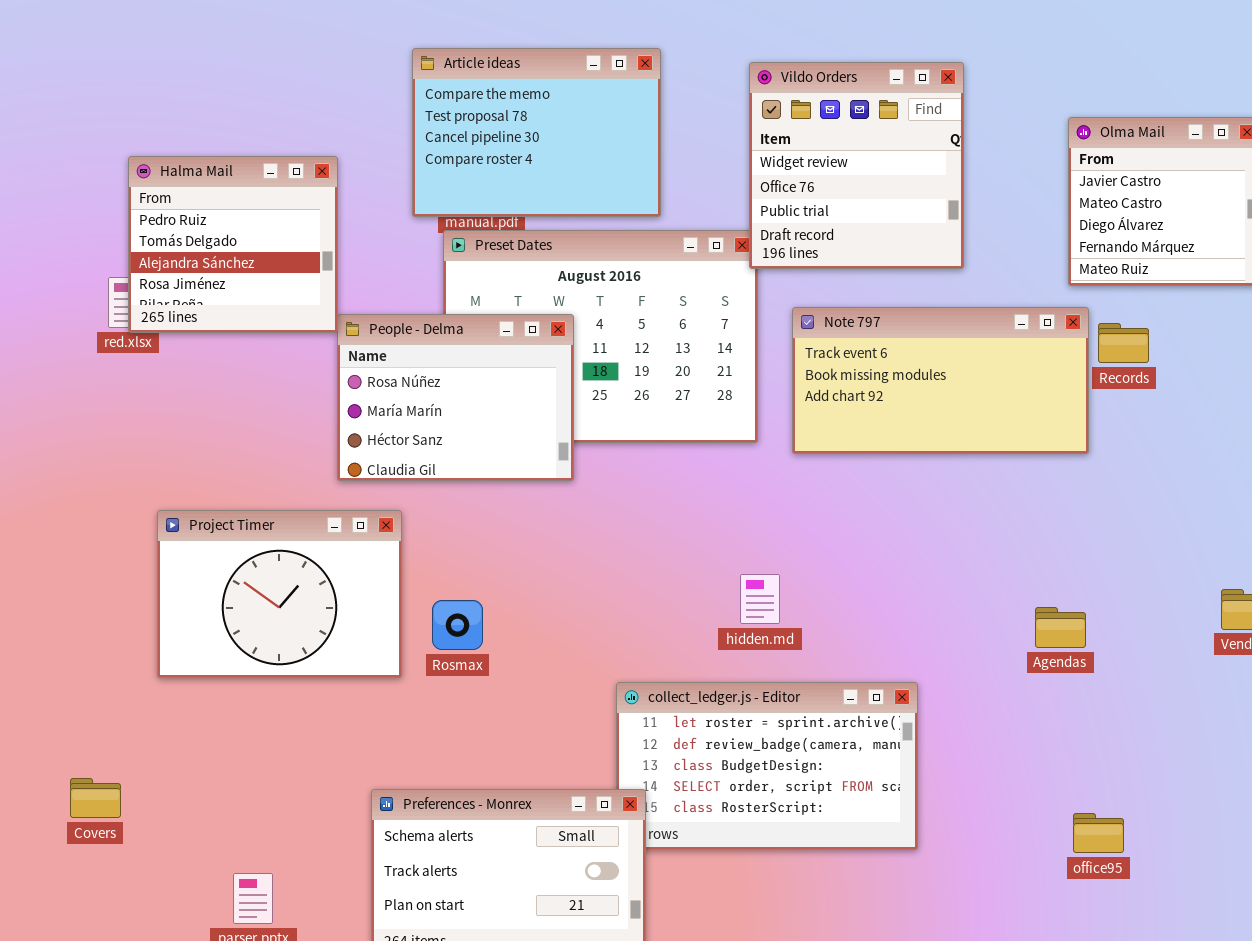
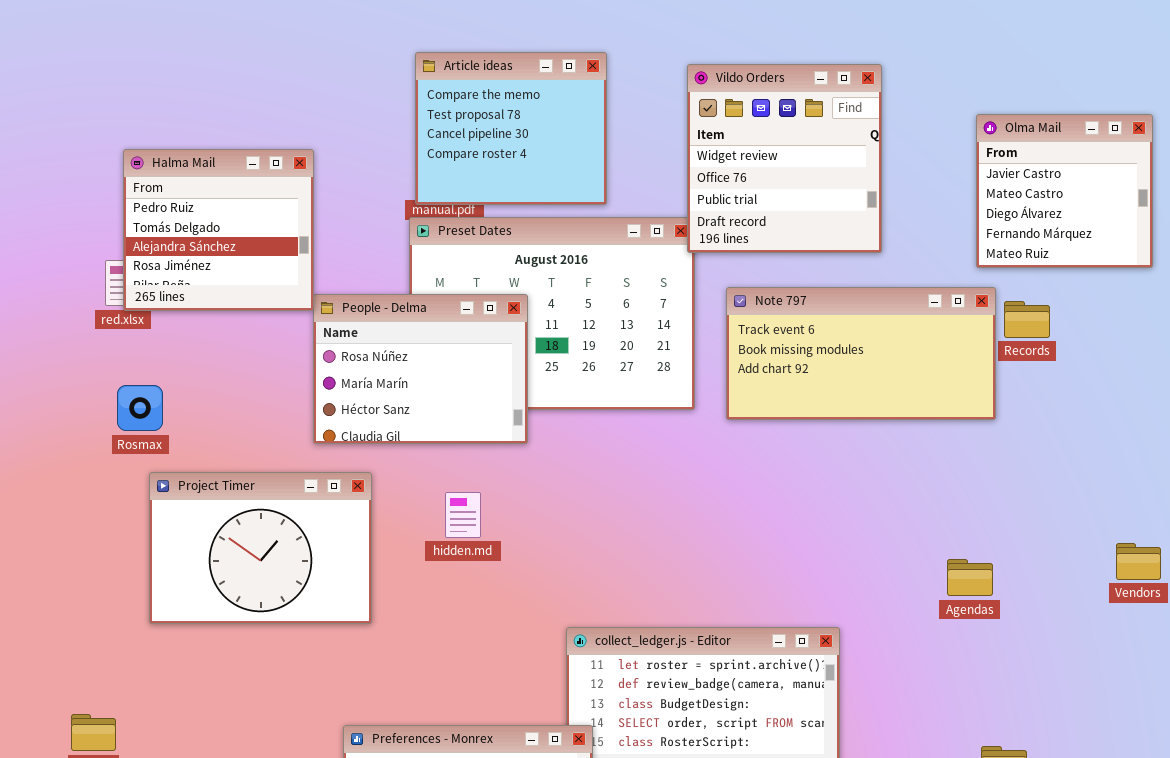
Article ideas: [412,48,661,217] -> [415,52,607,205], resized
hidden.md: [740,574,780,624] -> [445,492,481,538], moved
Rosmax: [432,600,483,650] -> [117,385,163,431], moved

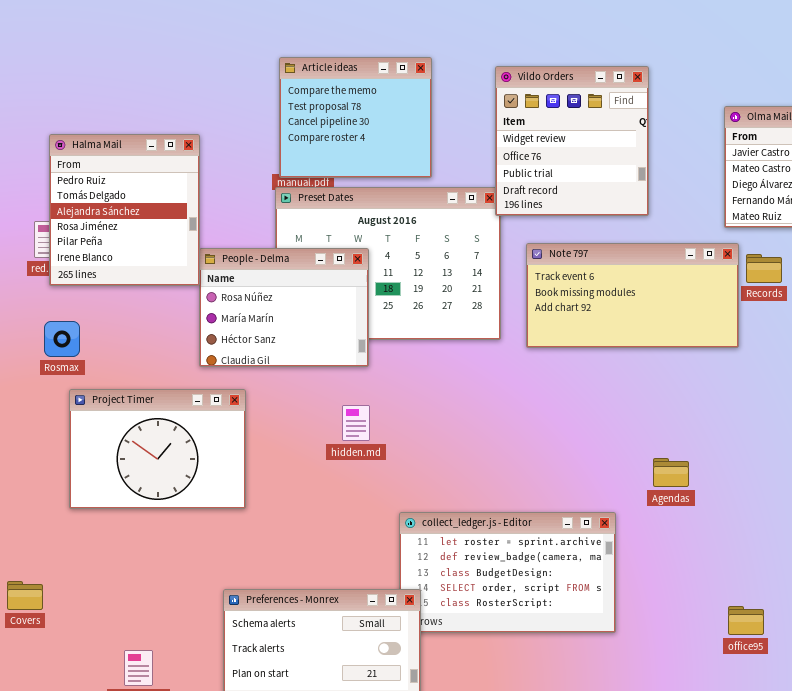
Halma Mail: [123,149,314,311] -> [49,134,200,286], resized
hidden.md: [445,492,481,538] -> [342,405,370,441], moved
Agendas: [947,559,993,596] -> [653,458,689,487], moved

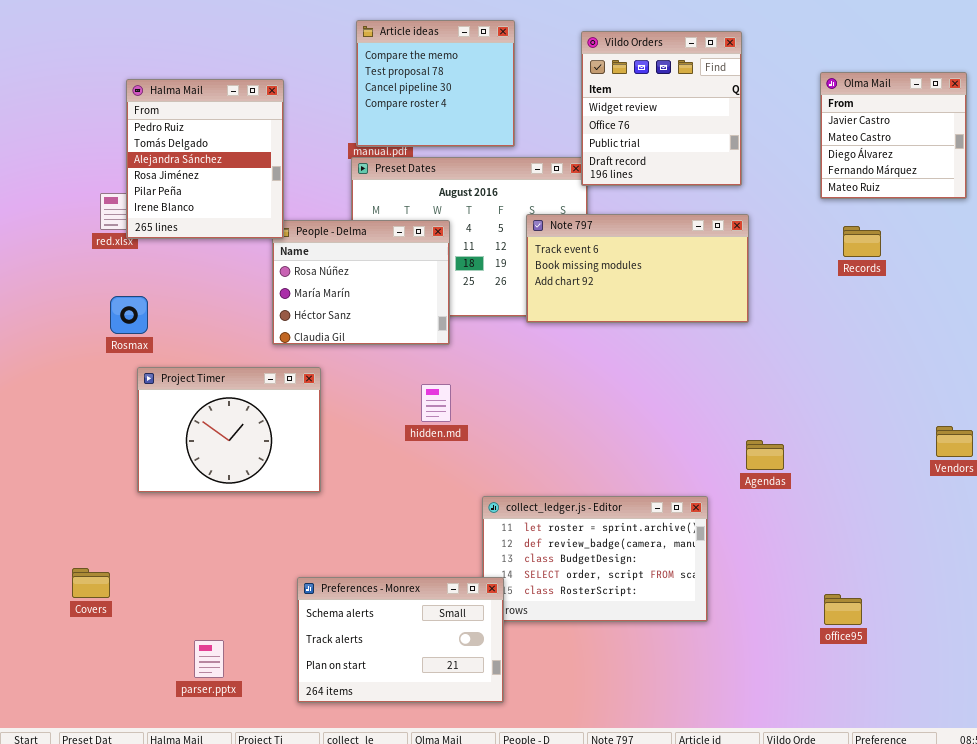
Halma Mail: [49,134,200,286] -> [126,79,284,239], moved
Note 797: [526,243,739,348] -> [526,214,749,323], moved

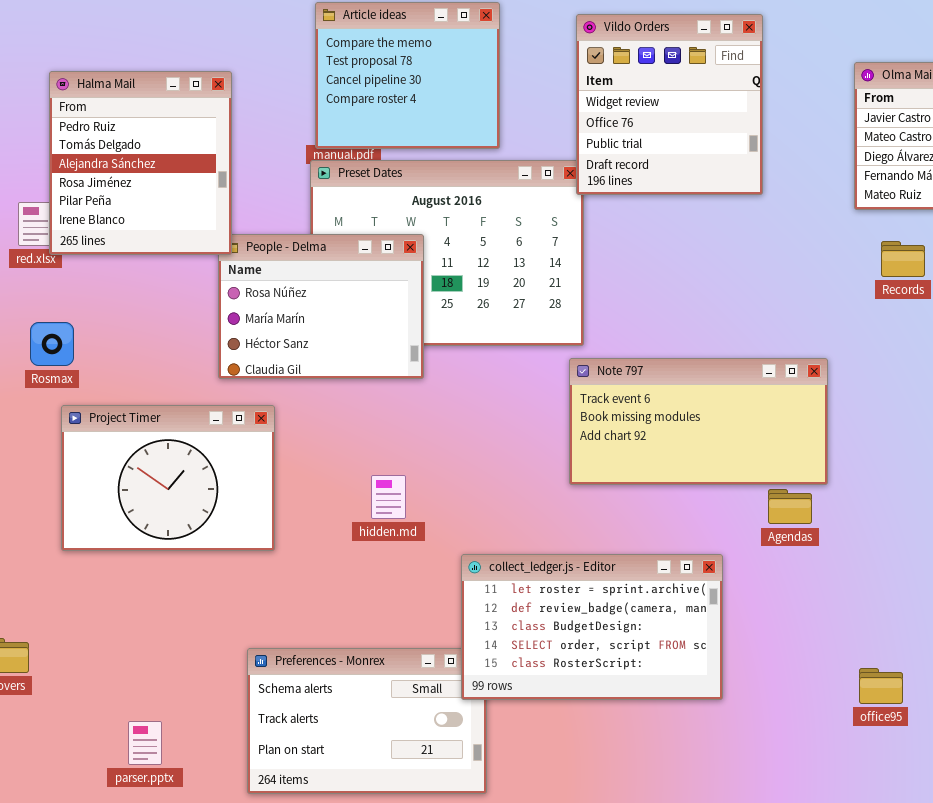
Note 797: [526,214,749,323] -> [569,358,828,485], moved
hidden.md: [421,384,451,422] -> [371,475,406,519], moved
collect_ledger.js - Editor: [482,496,708,622] -> [461,554,723,700], raised

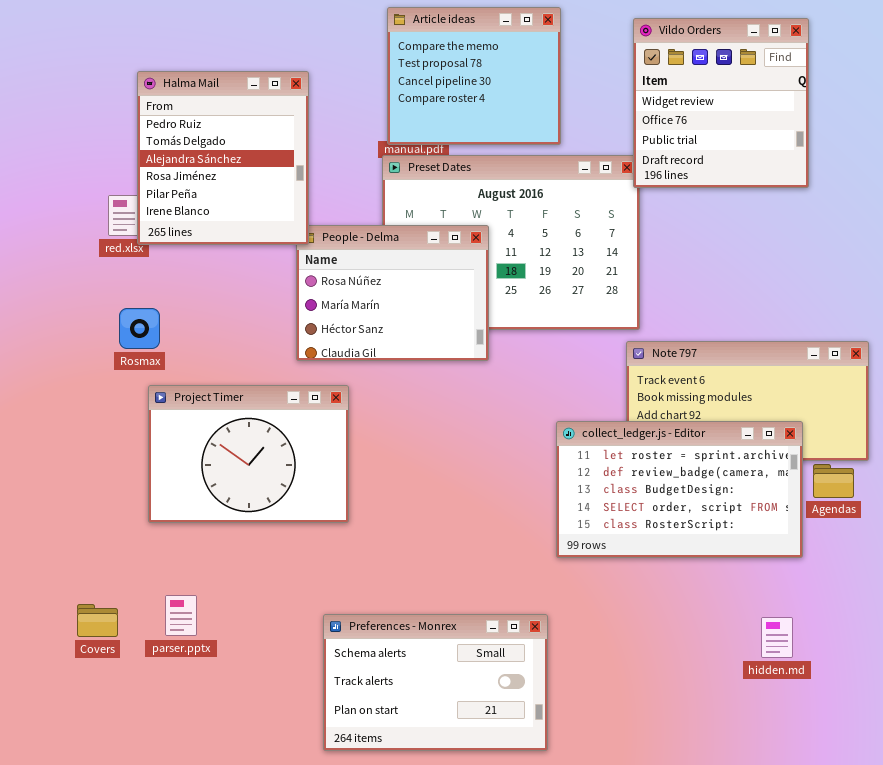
hidden.md: [371,475,406,519] -> [761,617,793,658], moved
collect_ledger.js - Editor: [461,554,723,700] -> [556,421,803,558], moved
parser.pptx: [128,721,162,765] -> [165,595,197,636], moved

